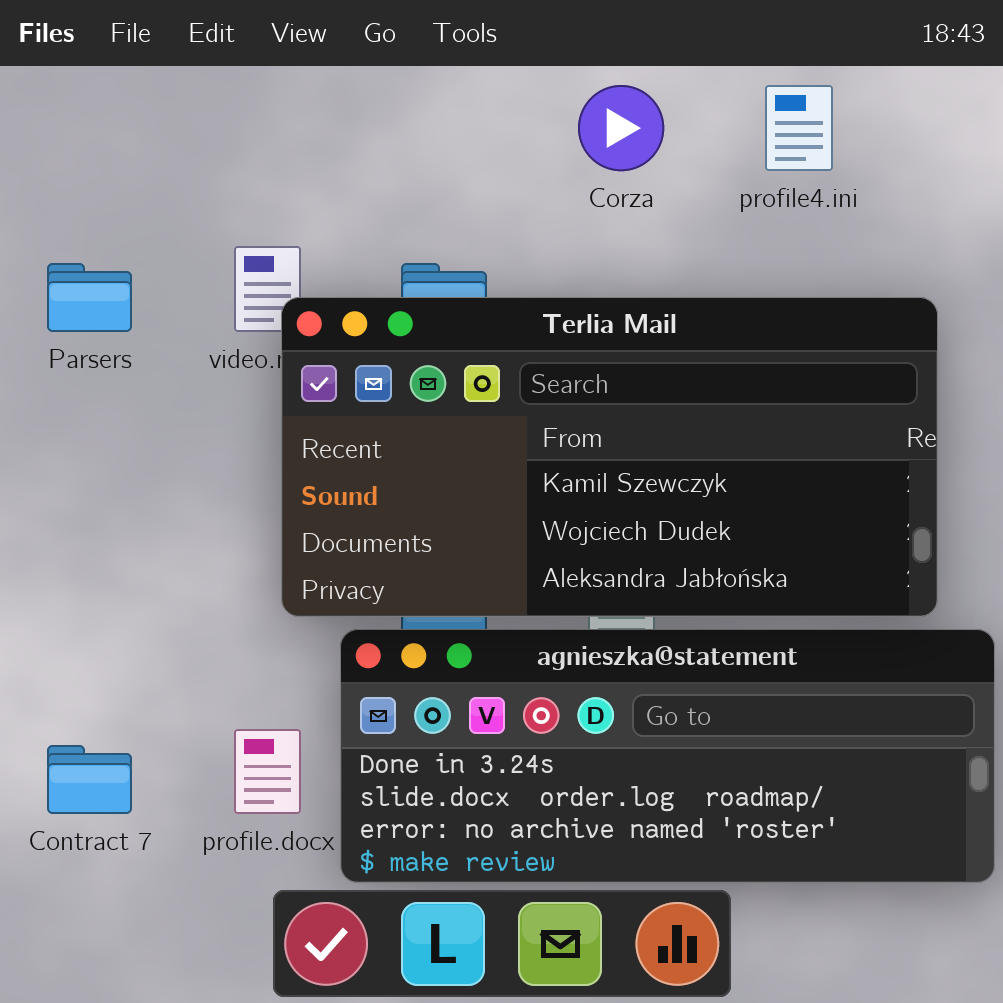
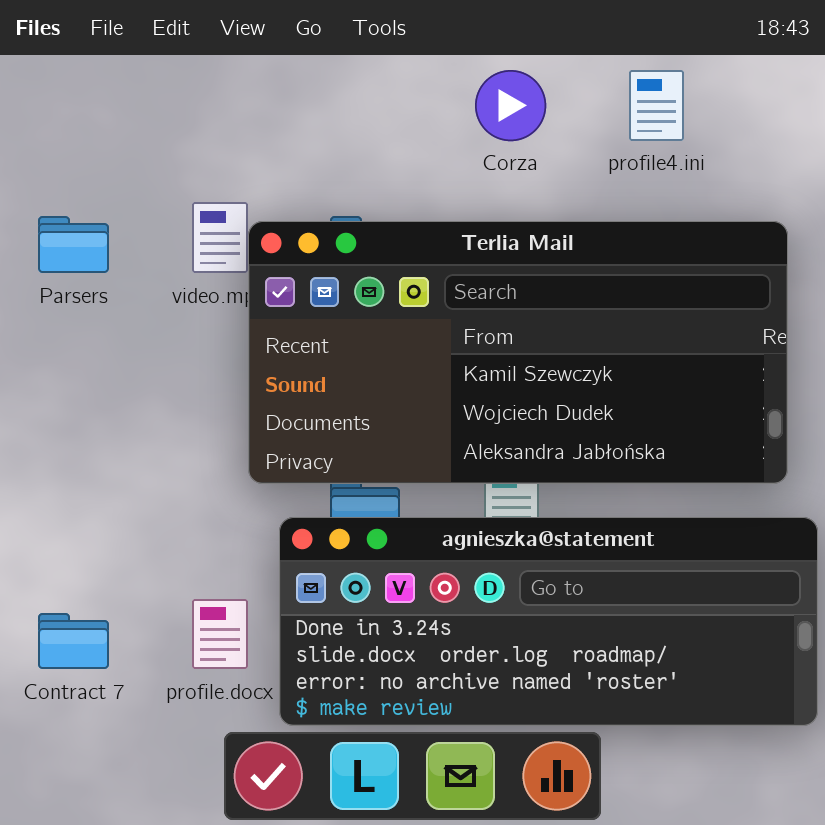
Terlia Mail: [281,297,938,617] -> [248,221,788,484], moved

